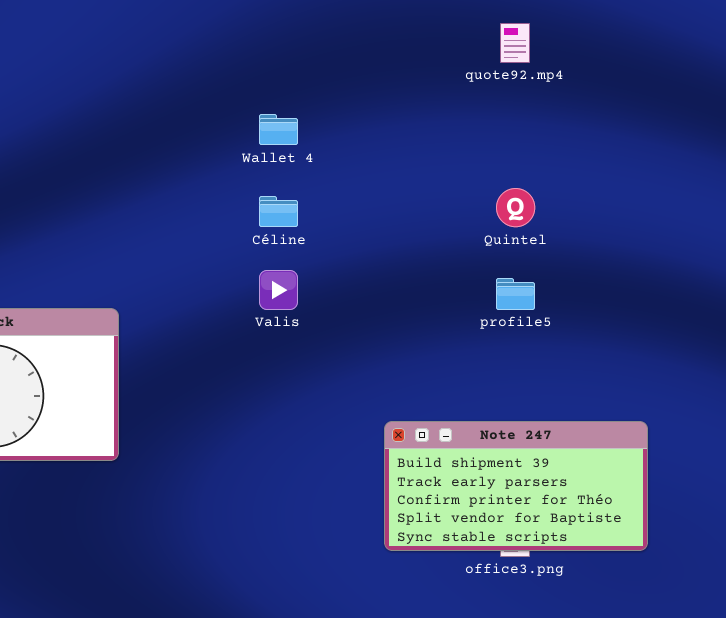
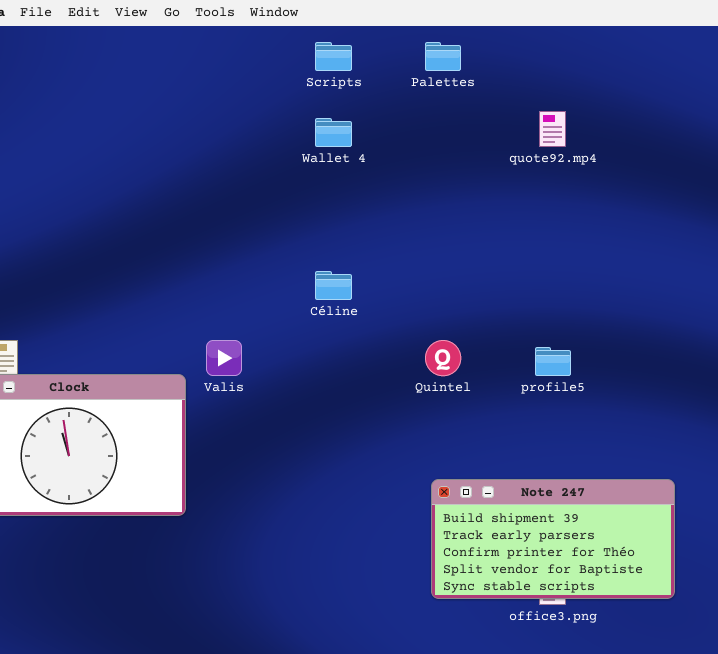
Wallet 4: [259,114,298,145] -> [315,118,352,147], moved
Quintel: [496,188,535,227] -> [425,340,461,376], moved
Valis: [259,270,298,310] -> [206,340,242,376], moved

